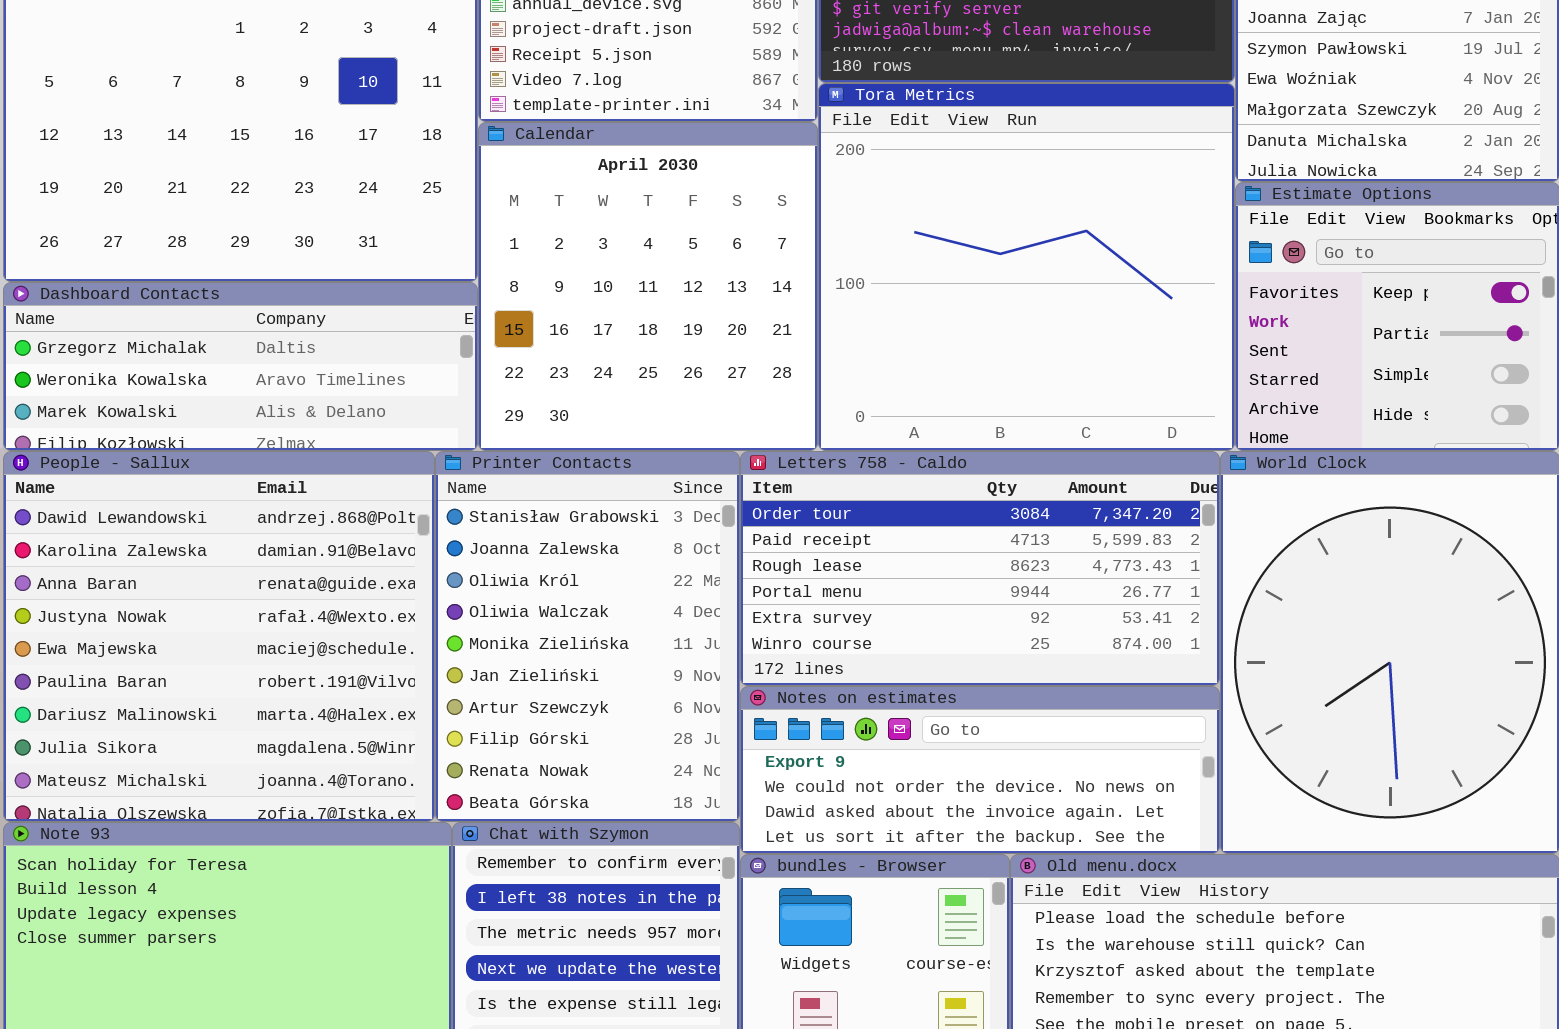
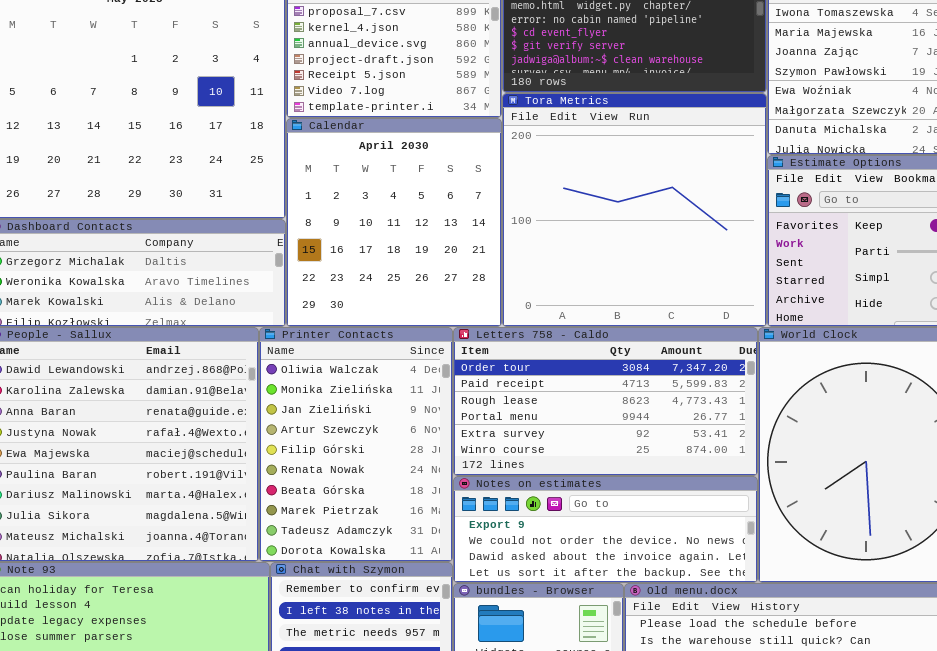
Printer Contacts: [435,451,740,822] -> [259,327,453,562], scrolled down 3 rows

